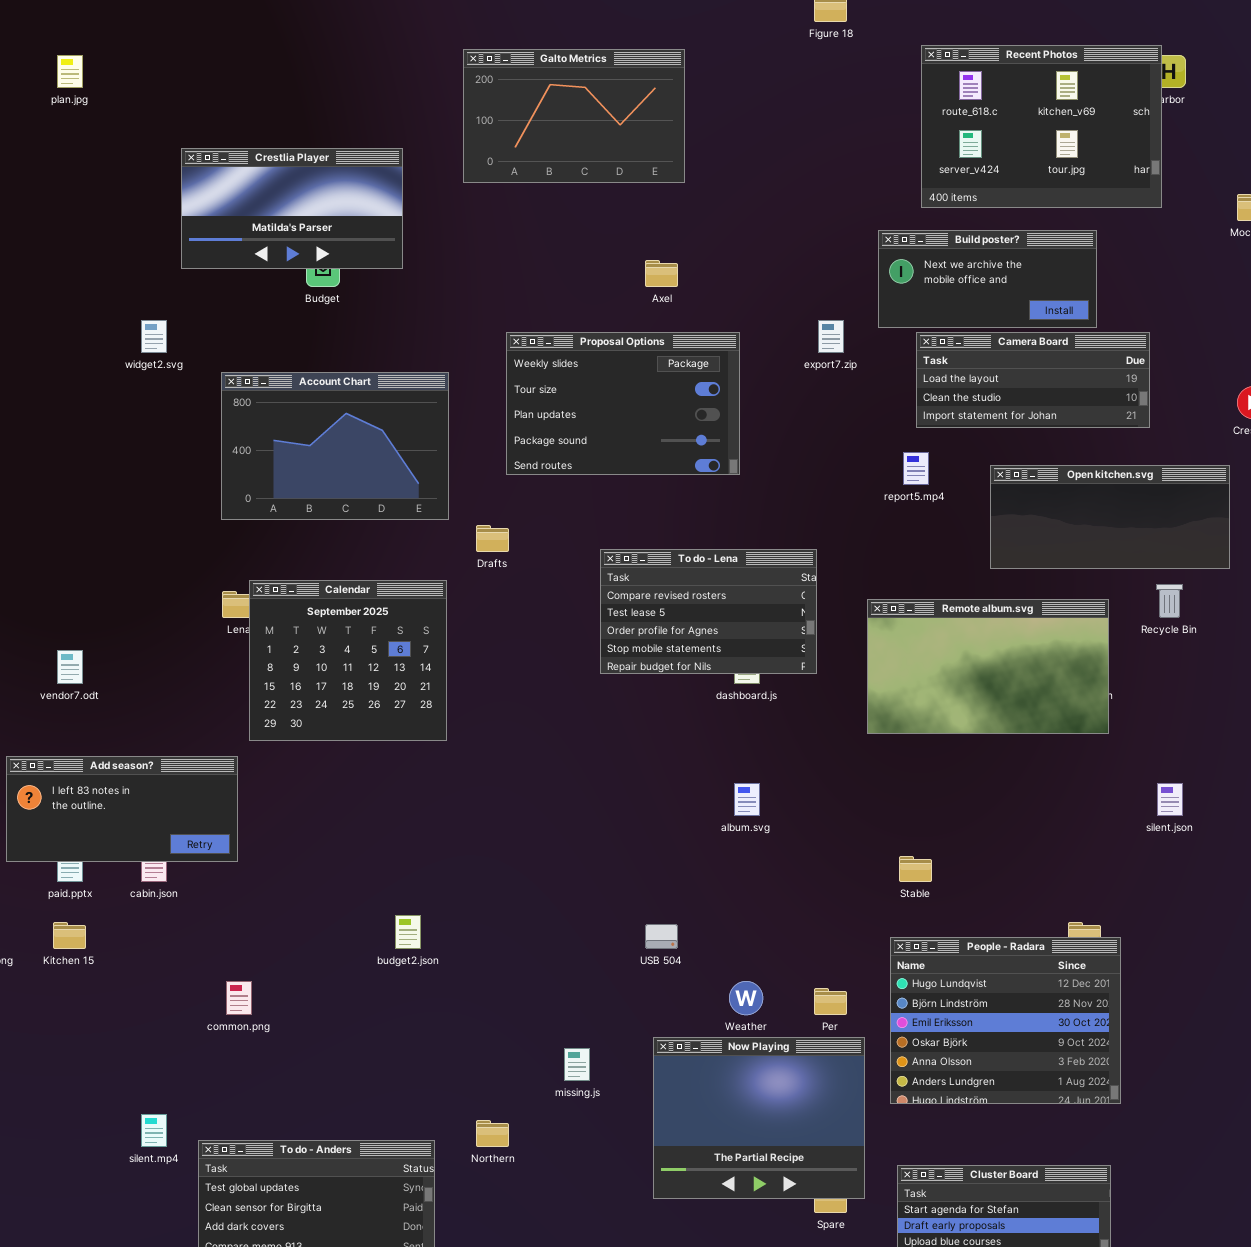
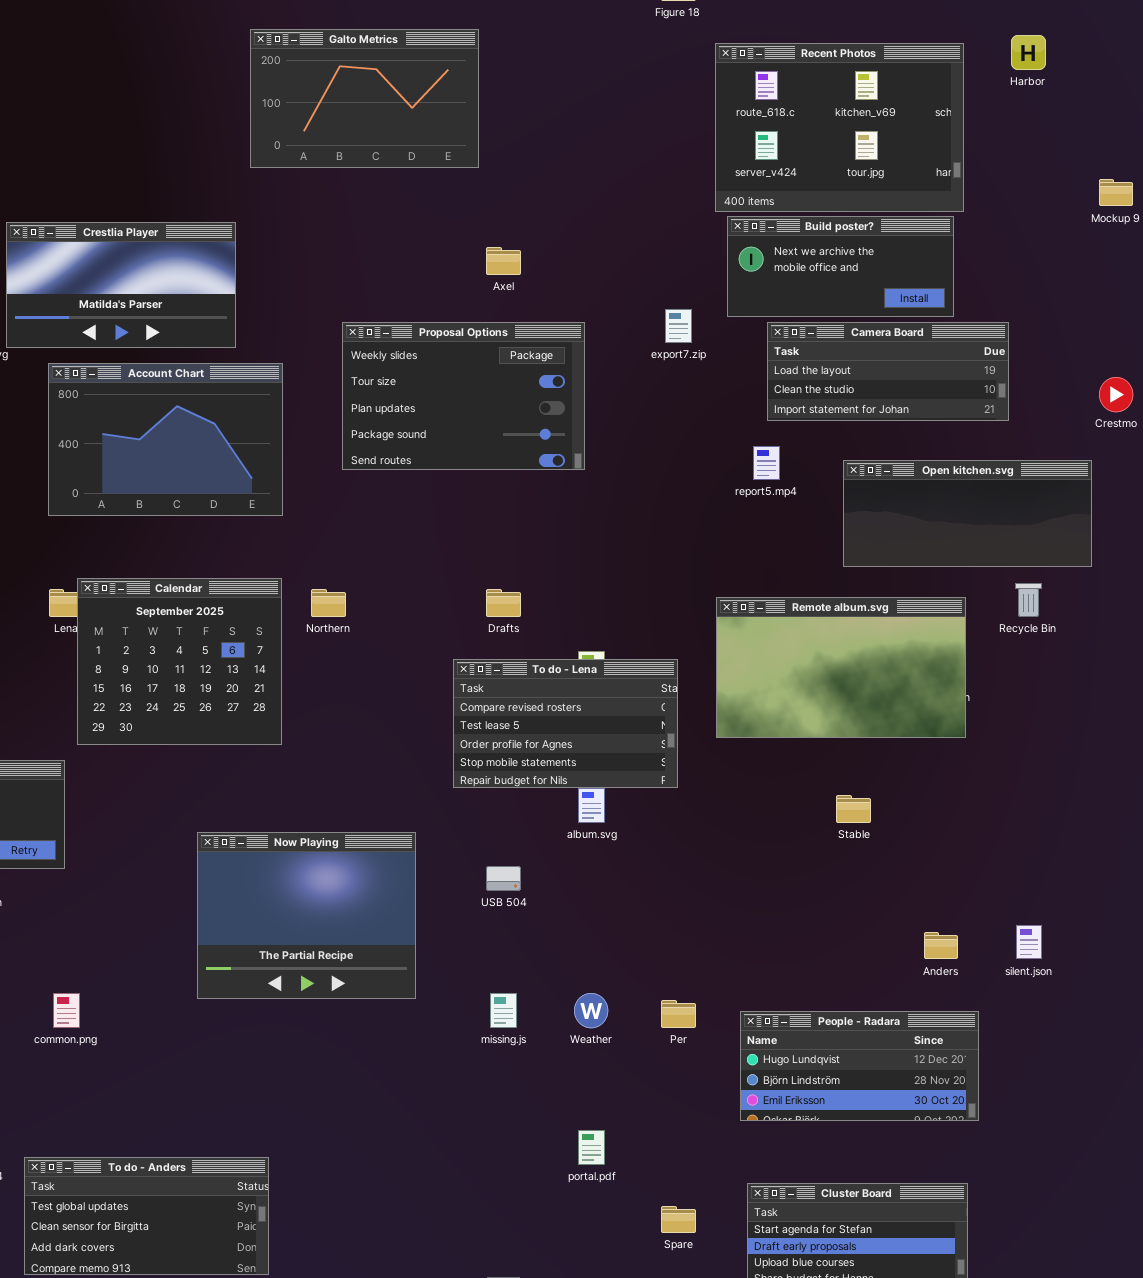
Recent Photos: [921,45,1162,208] -> [715,43,964,212], moved
Galto Metrics: [463,49,685,183] -> [250,29,479,168], moved
Crestlia Player: [181,148,403,269] -> [6,222,236,348], moved
Drafts: [476,525,509,552] -> [486,589,521,617], moved
To do - Lena: [600,549,817,674] -> [453,659,678,788], moved
silent.json: [1157,783,1183,816] -> [1016,925,1042,959], moved
Stable: [899,856,932,882] -> [836,795,871,823], moved
USB 504: [645,924,678,949] -> [486,866,521,891], moved
People - Radara: [890,937,1121,1104] -> [740,1011,979,1121], resized
Now Playing: [653,1037,865,1199] -> [197,832,416,999], moved
missing.js: [564,1048,590,1081] -> [490,993,517,1028], moved
Northern: [476,1120,509,1147] -> [311,589,346,617], moved

